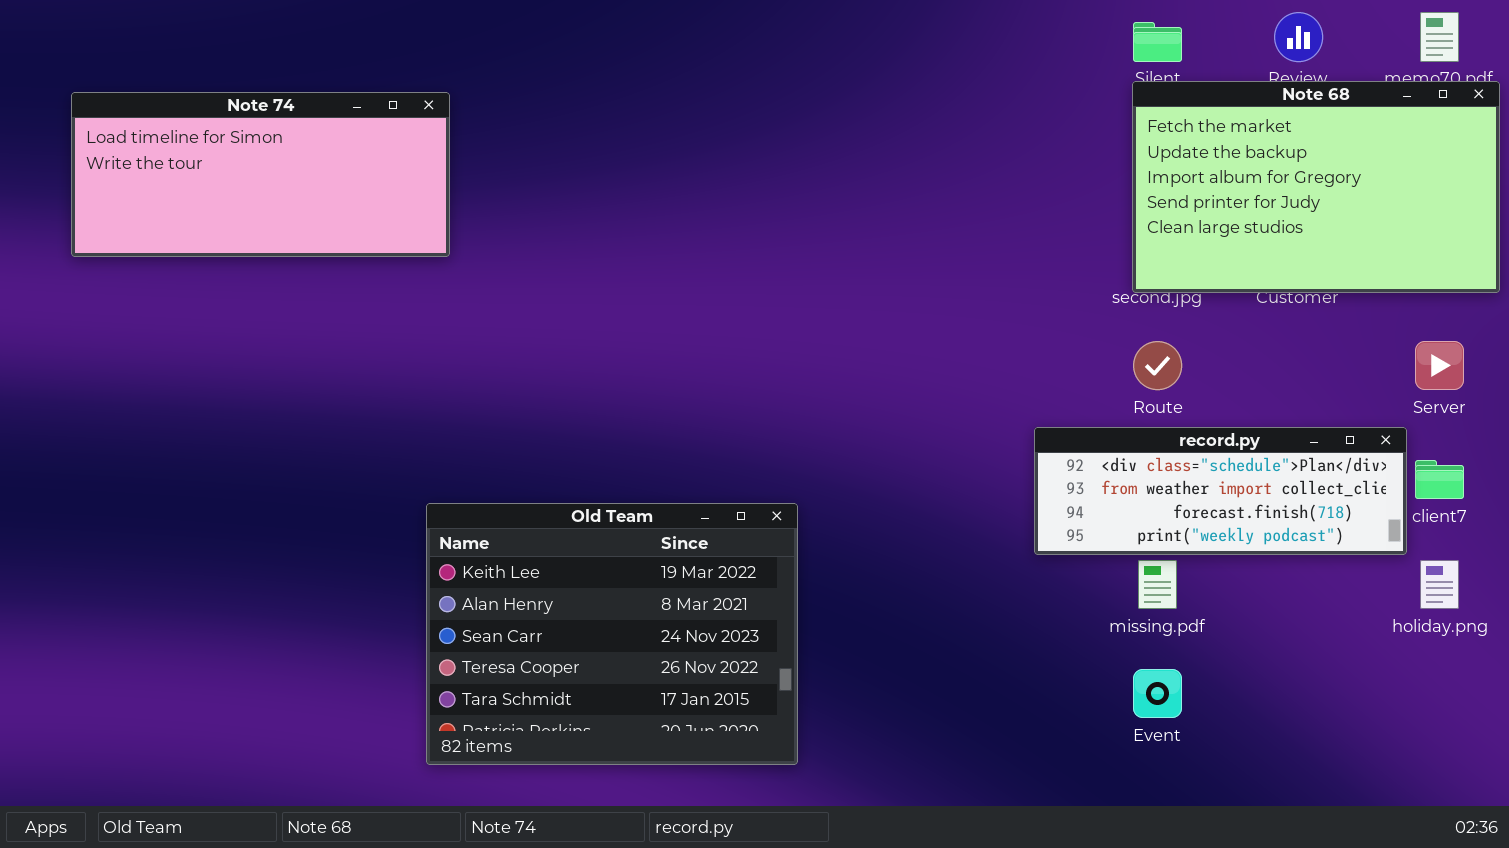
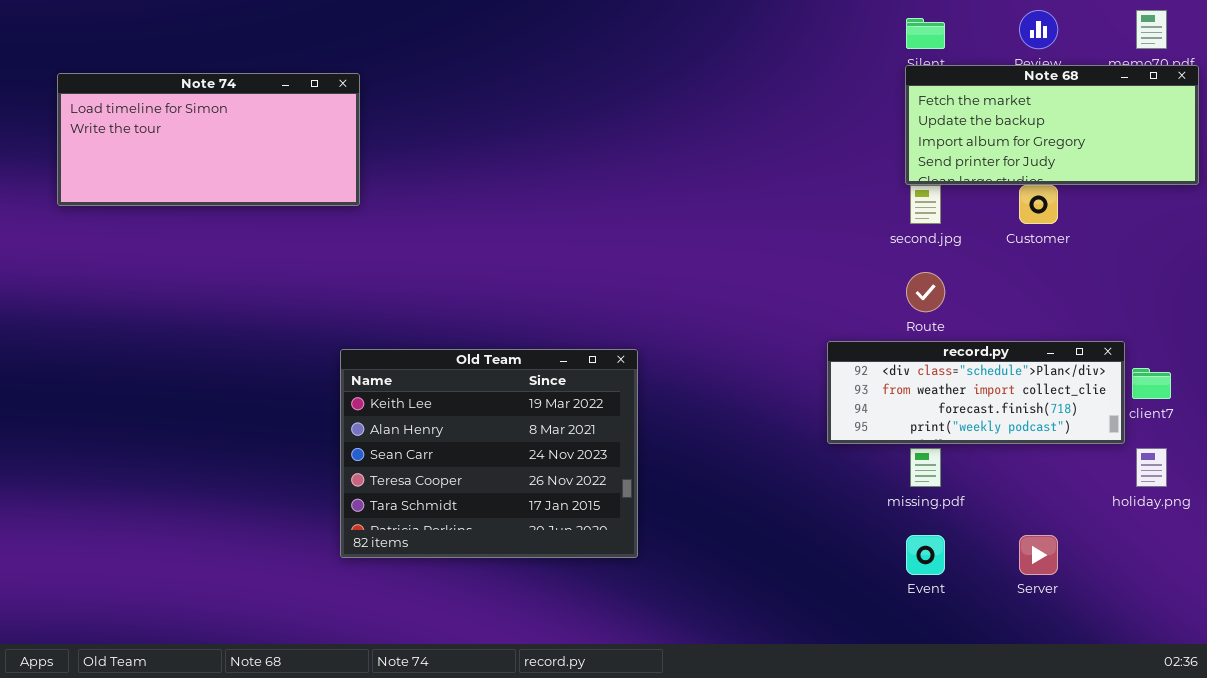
Note 68: [1132,81,1500,293] -> [905,65,1199,185], resized
Server: [1415,341,1464,390] -> [1019,535,1058,575], moved
Old Team: [426,503,798,765] -> [340,349,638,558], moved

